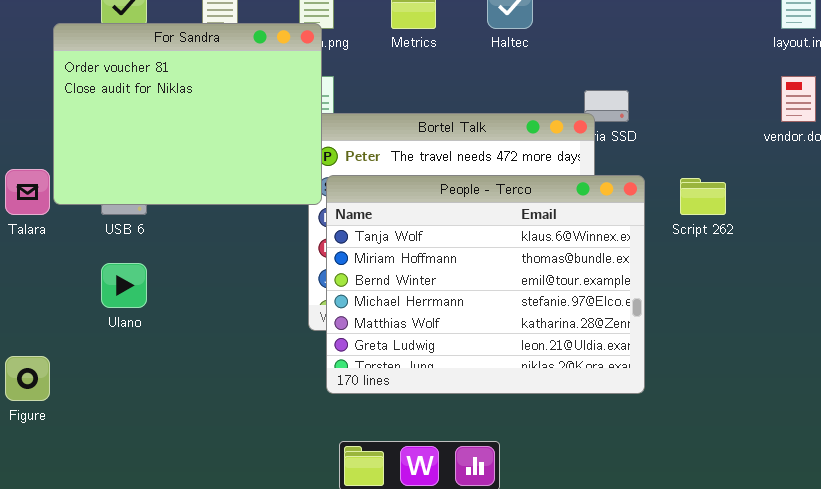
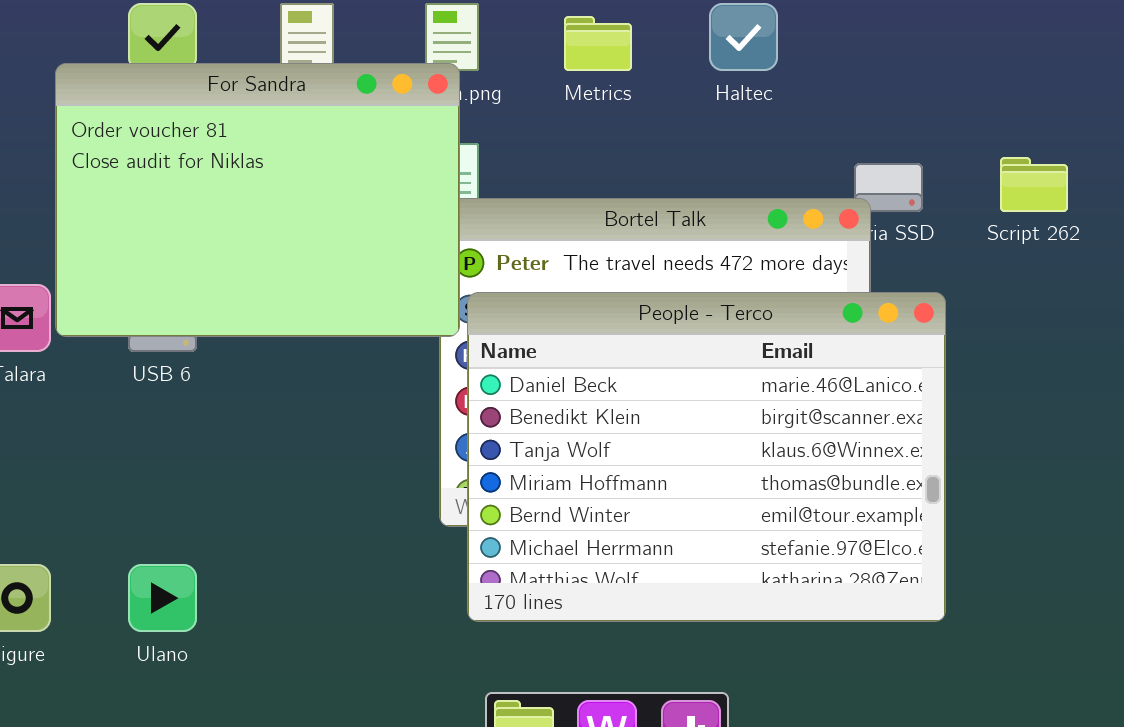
People - Terco: [326,175,645,394] -> [467,292,946,622], scrolled up 2 rows
Script 262: [680,178,726,215] -> [1000,157,1068,212], moved
Ulano: [101,263,147,308] -> [128,564,197,632], moved

